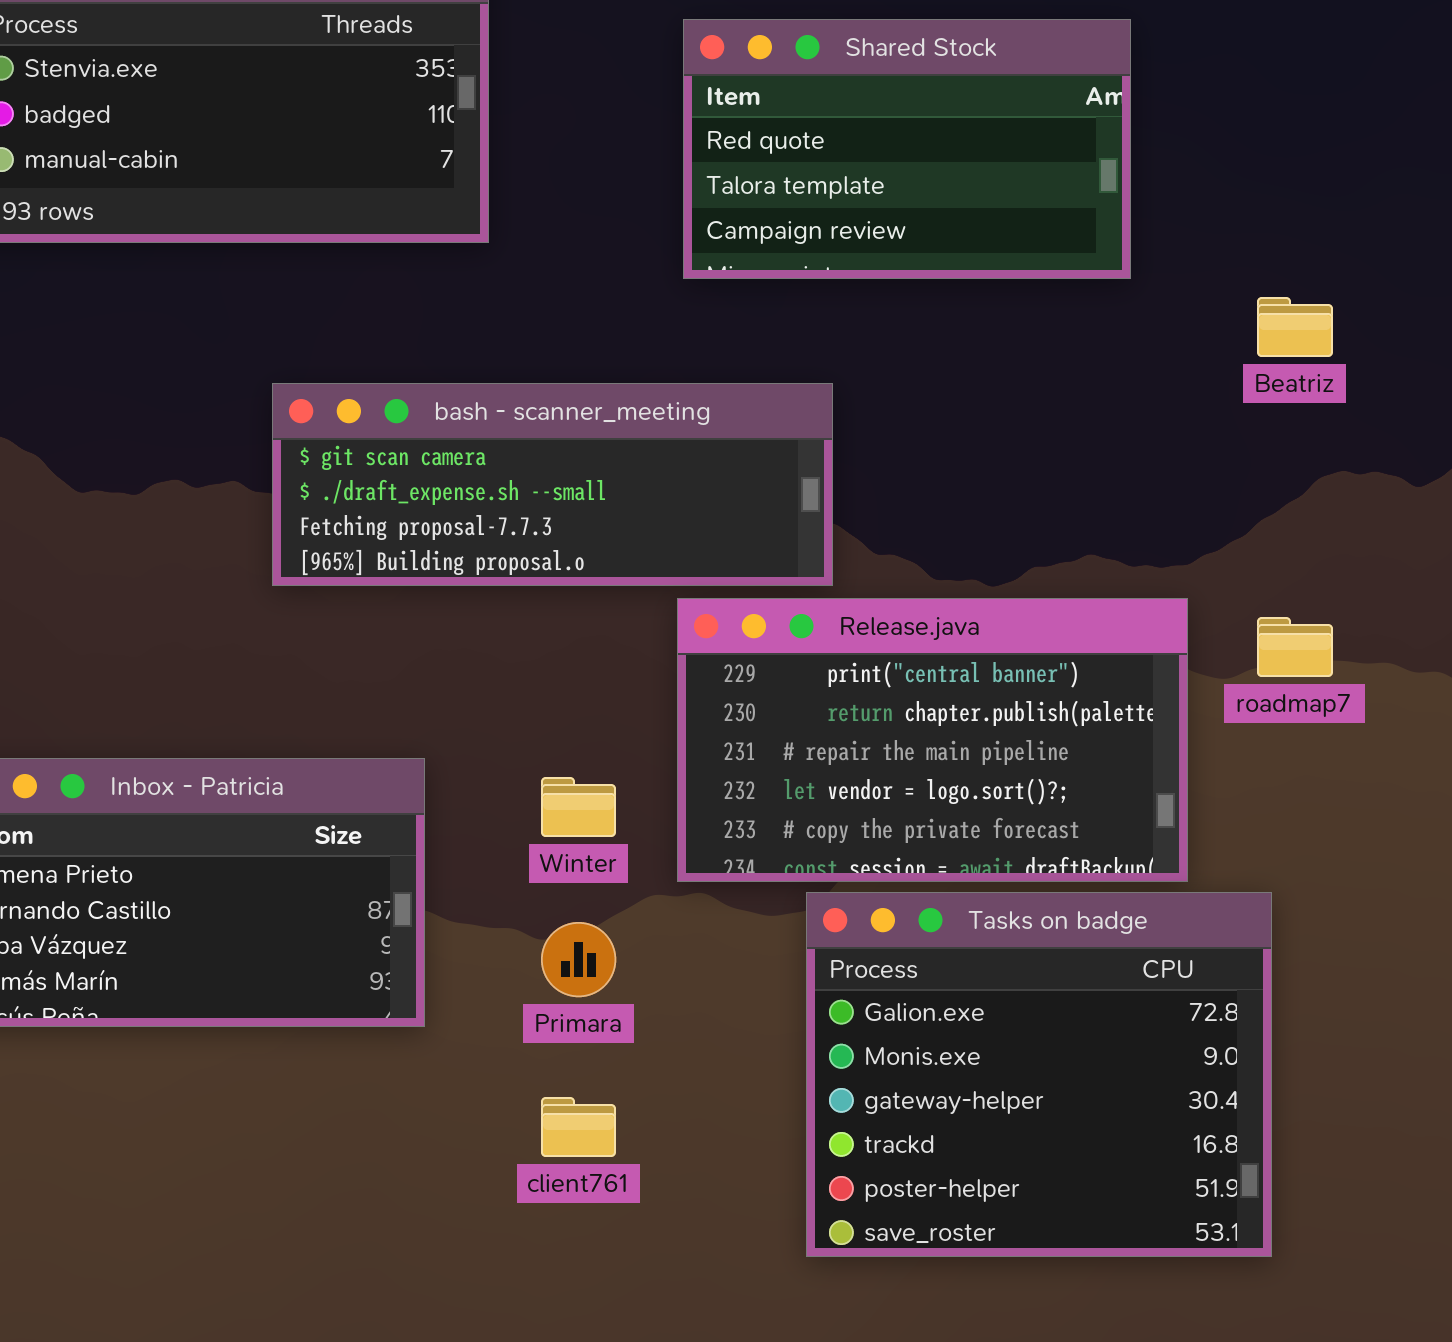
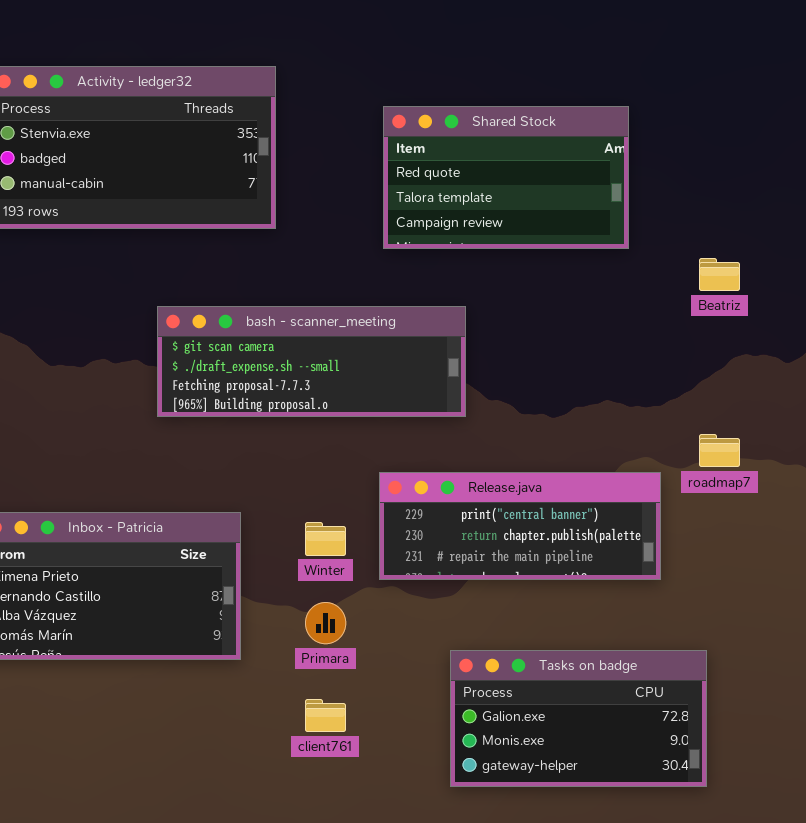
Release.java: [677,598,1188,882] -> [379,472,661,580], resized
Tasks on badge: [806,892,1272,1257] -> [450,650,707,787], resized

